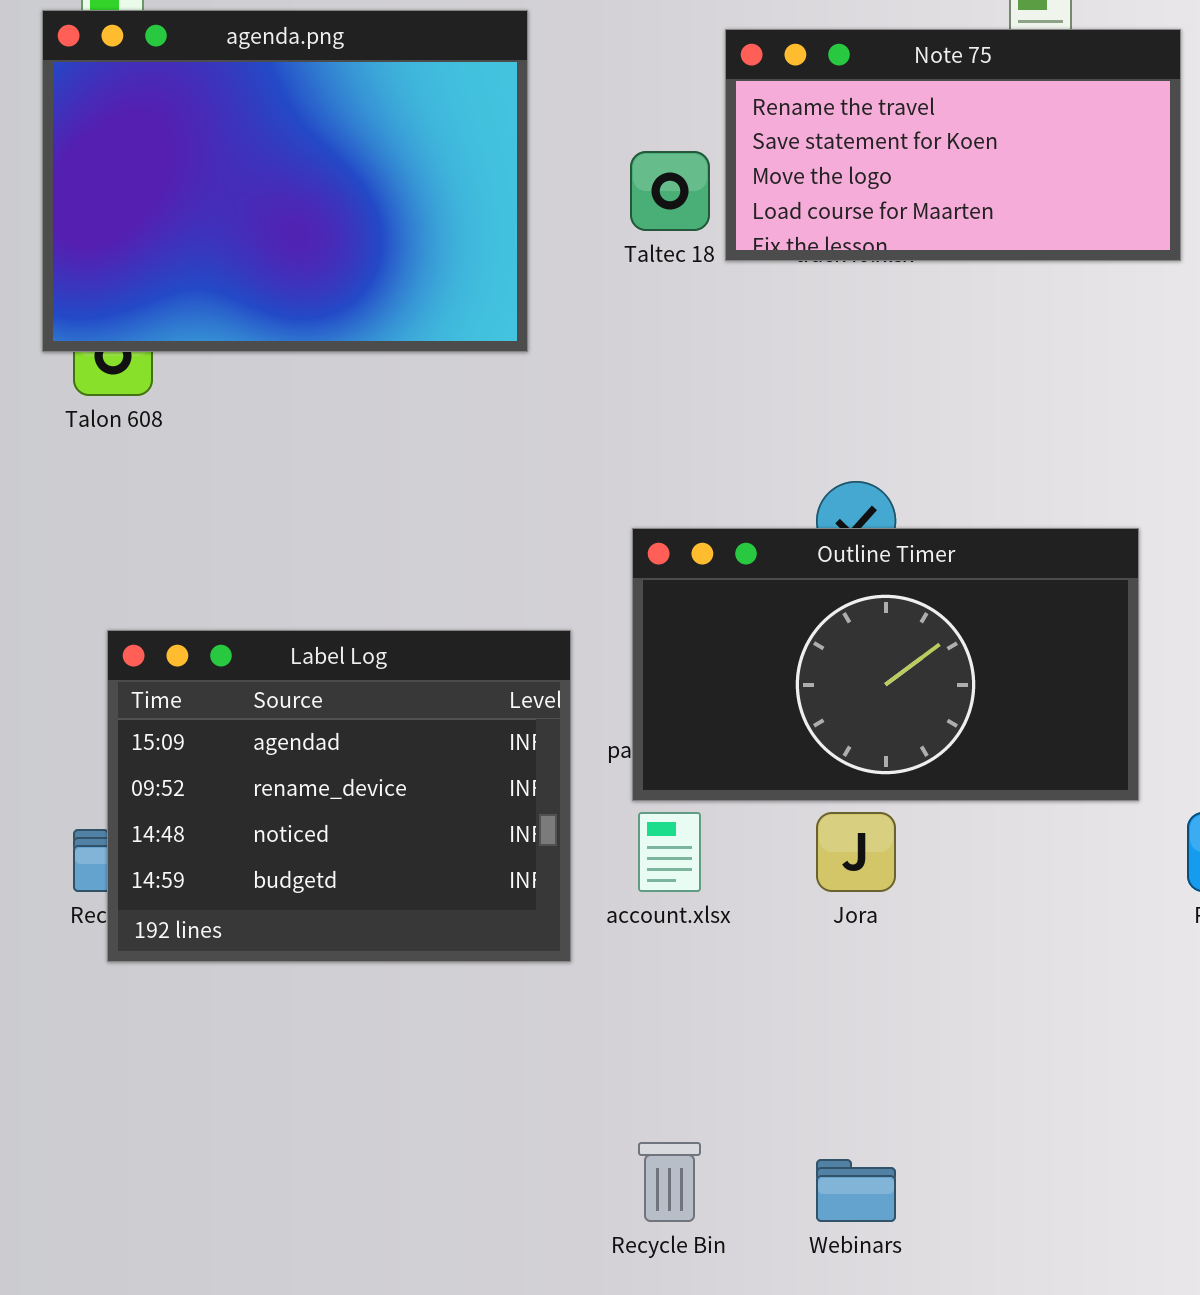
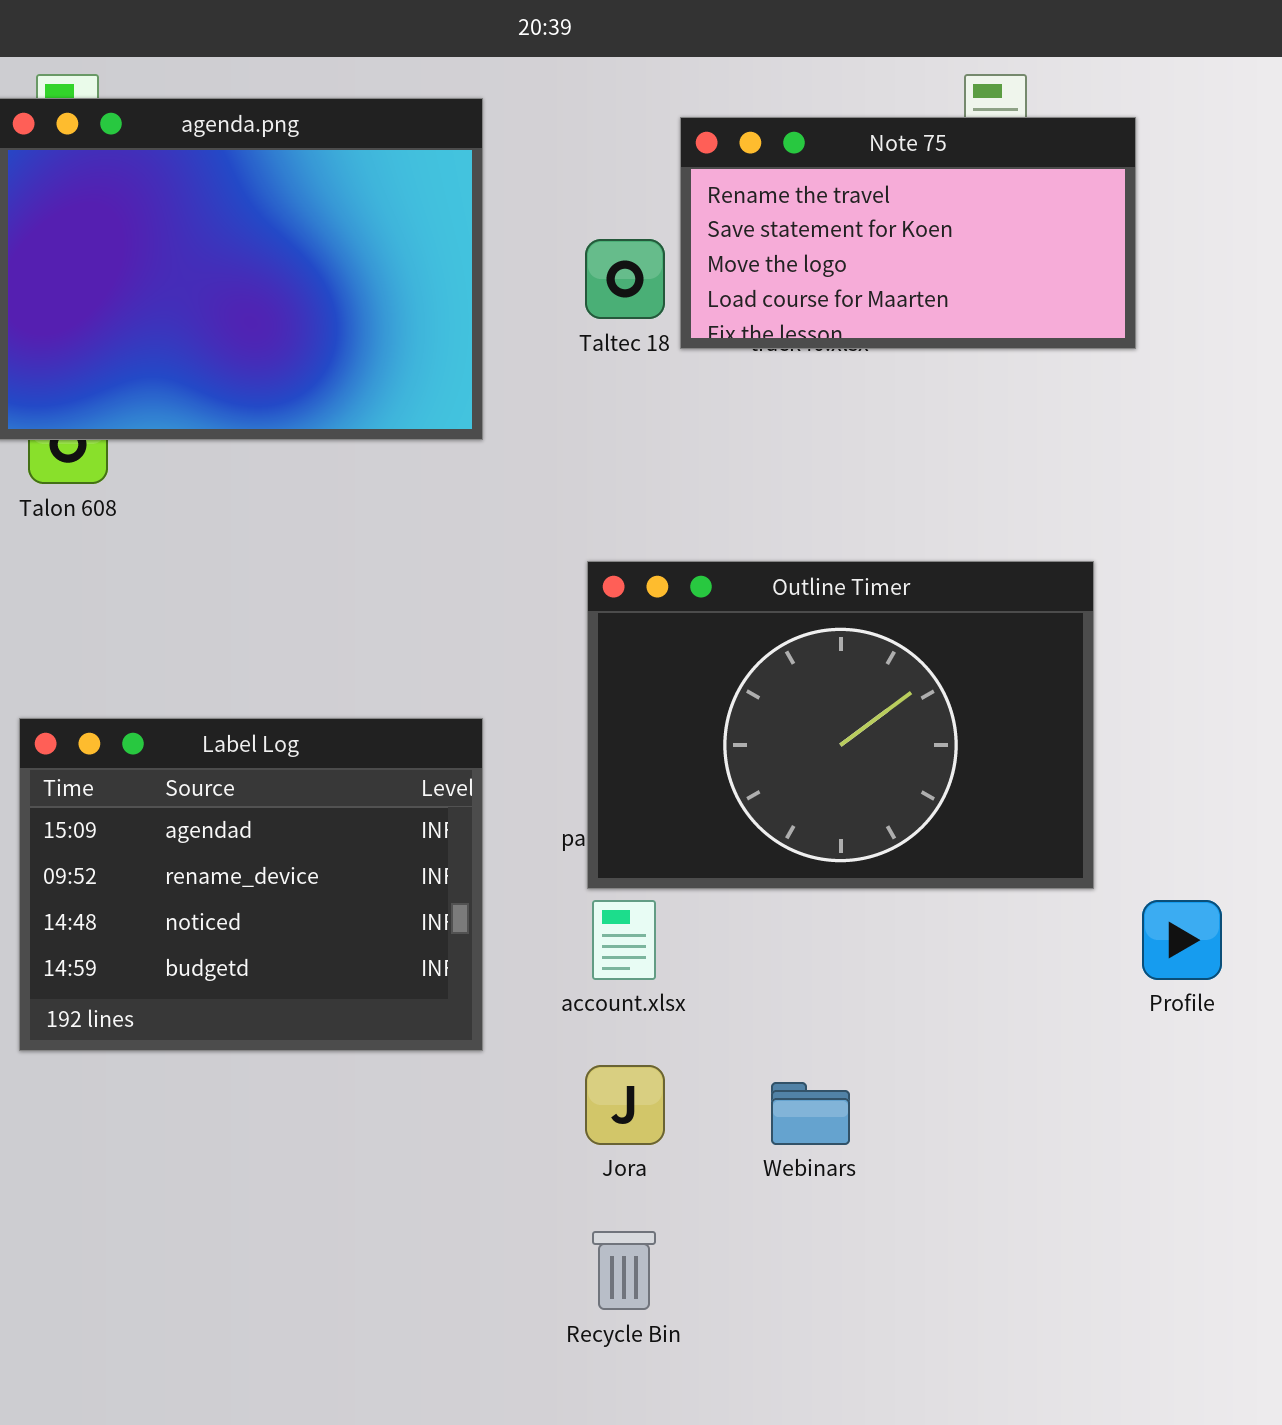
Outline Timer: [632,528,1139,801] -> [587,561,1094,889], resized
Label Log: [107,630,571,962] -> [19,718,483,1051], moved
Jora: [816,812,896,892] -> [585,1065,665,1145], moved
Webinars: [816,1159,896,1222] -> [771,1082,850,1145], moved

